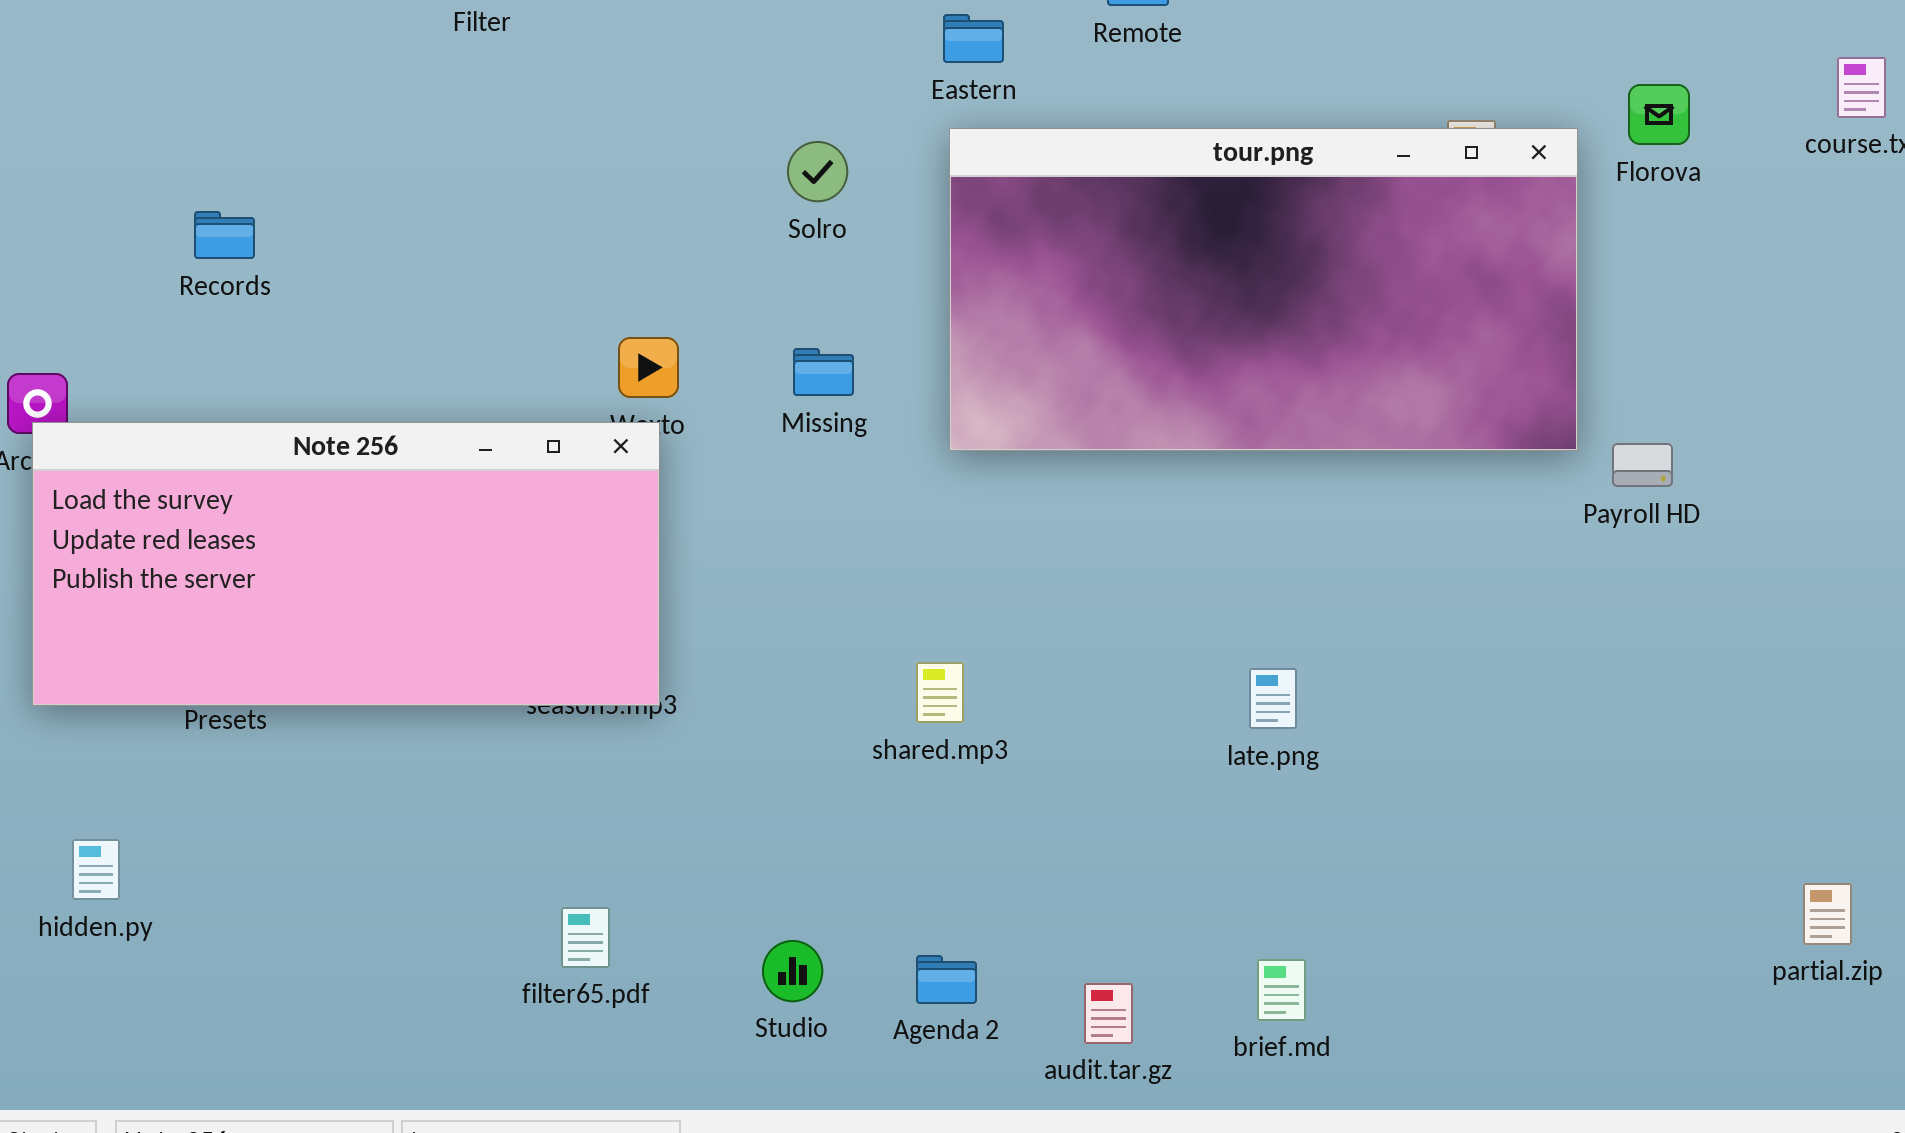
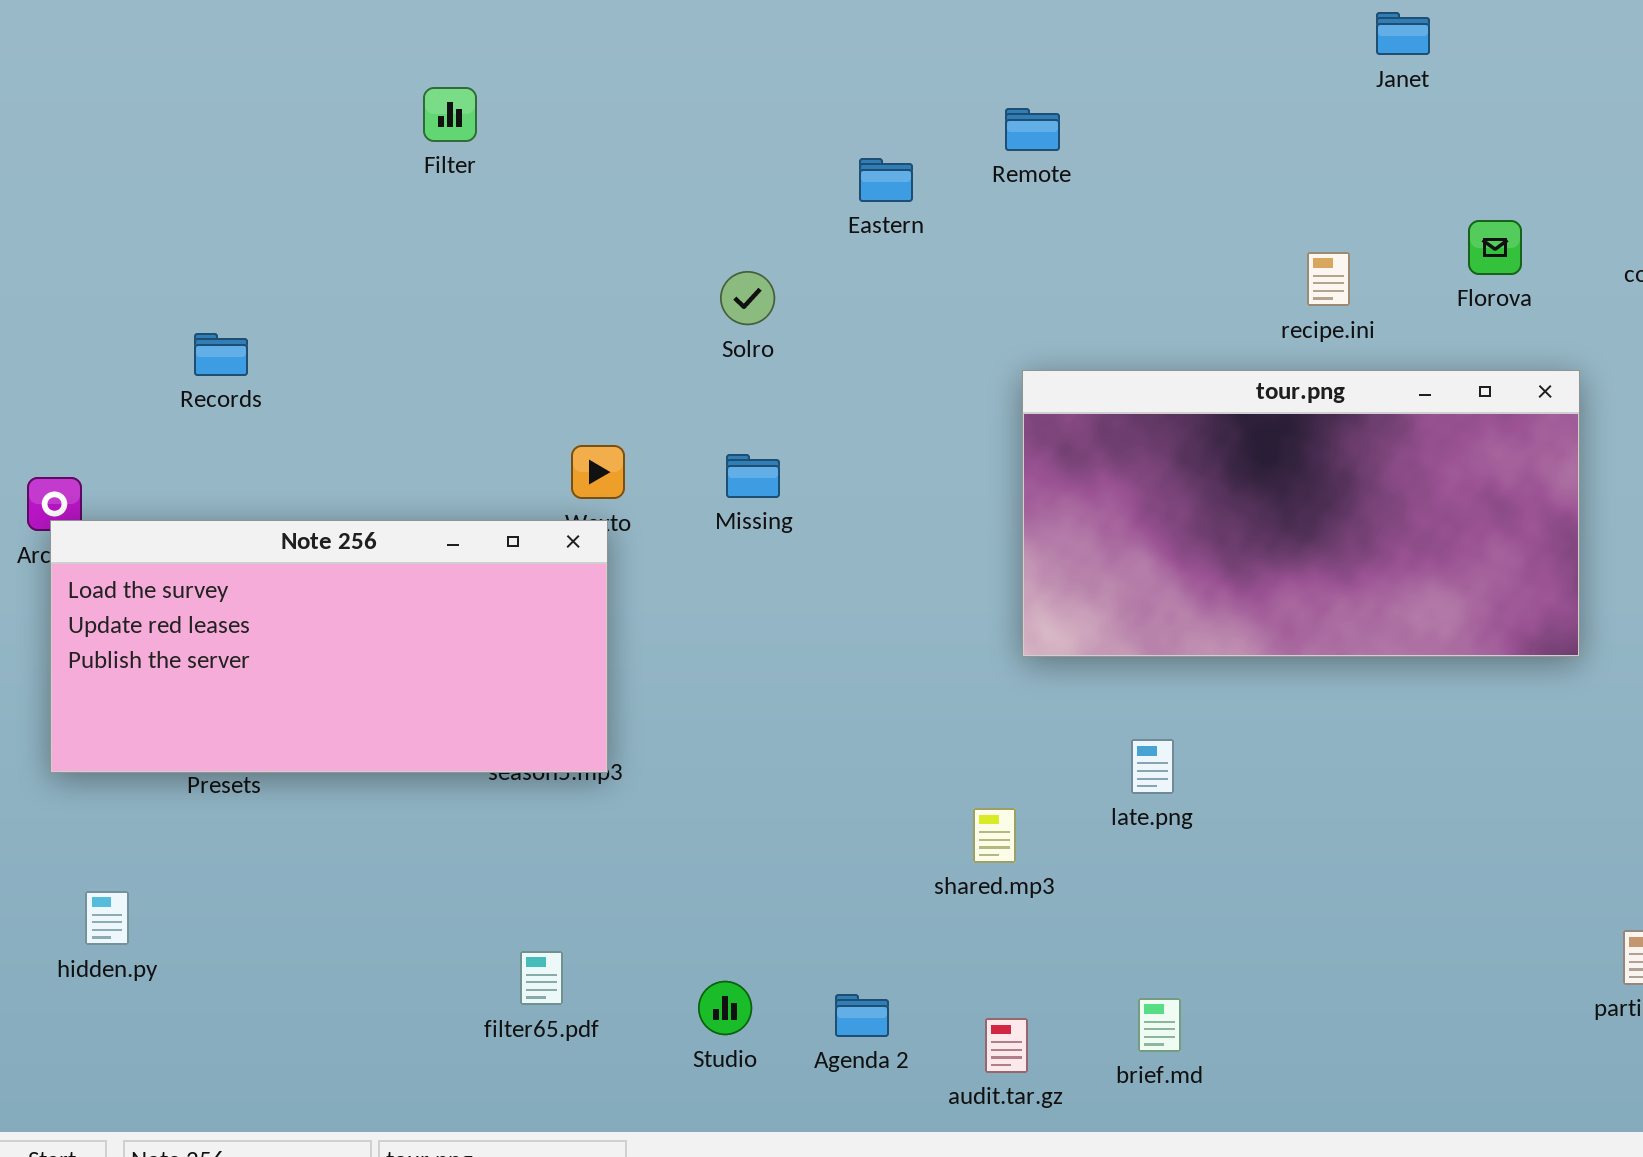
tour.png: [949,128,1578,451] -> [1022,370,1580,657], moved
shared.mp3: [916,662,964,723] -> [973,808,1016,863], moved

